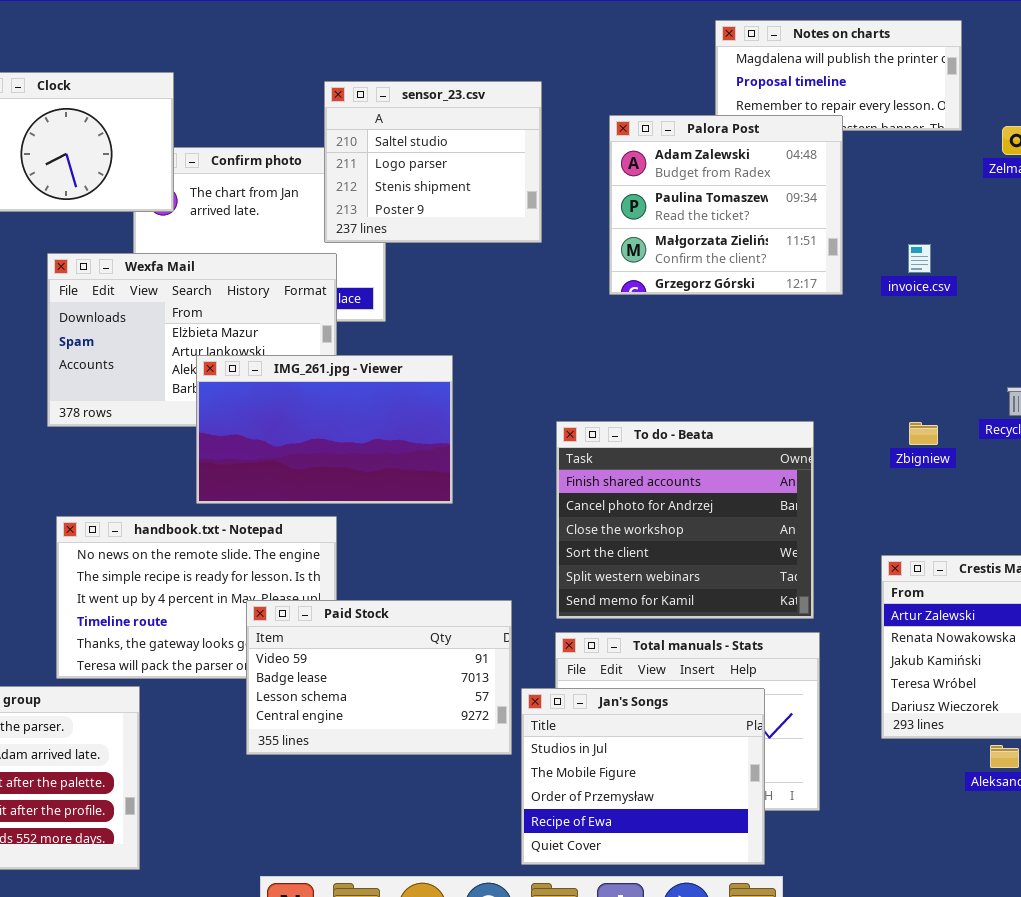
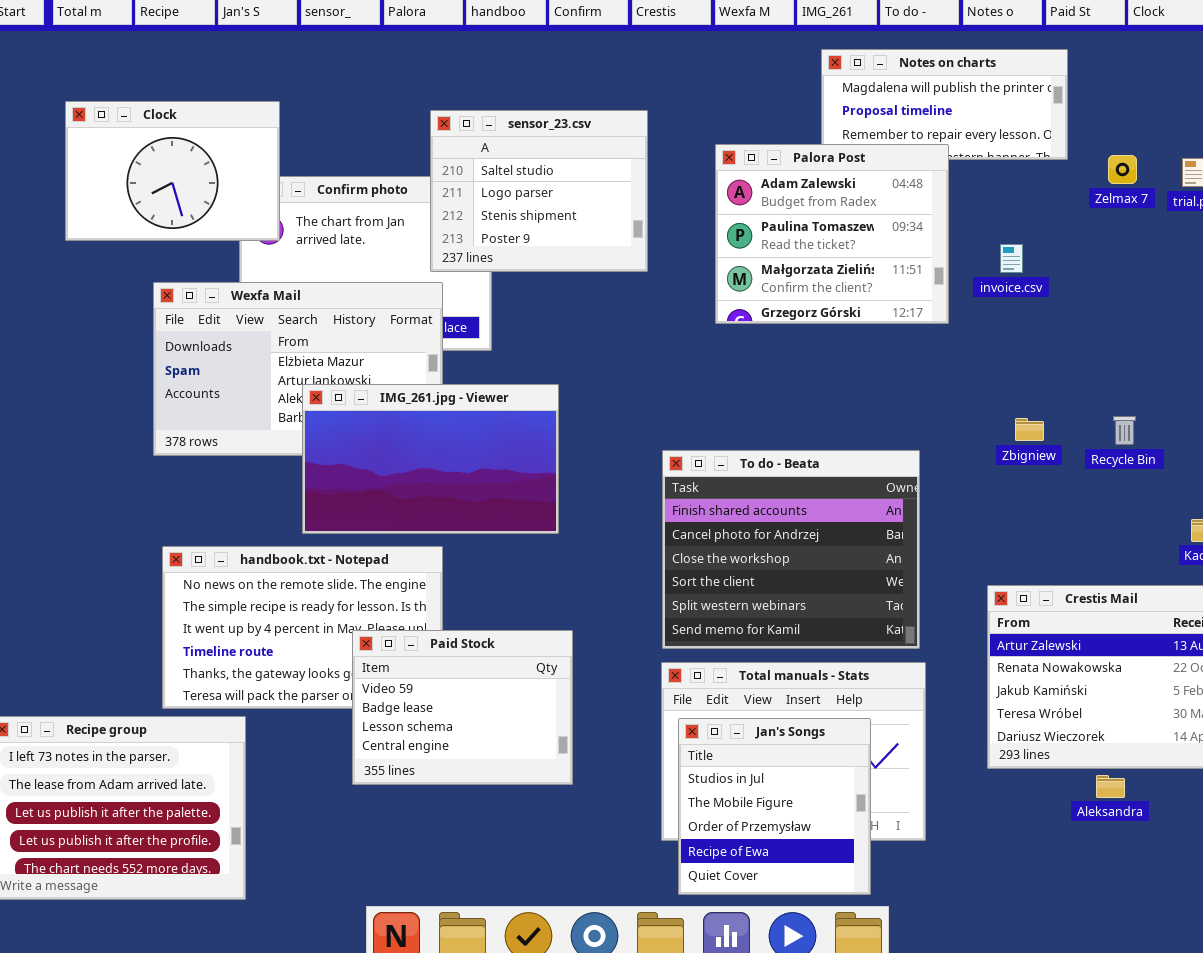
invoice.csv: [908,244,931,273] -> [1000,244,1023,273], moved
Zbigniew: [909,422,938,445] -> [1015,418,1044,441], moved
Paid Stock: [246,600,512,755] -> [352,630,573,785], resized
Jan's Songs: [521,688,765,865] -> [678,718,871,895], resized

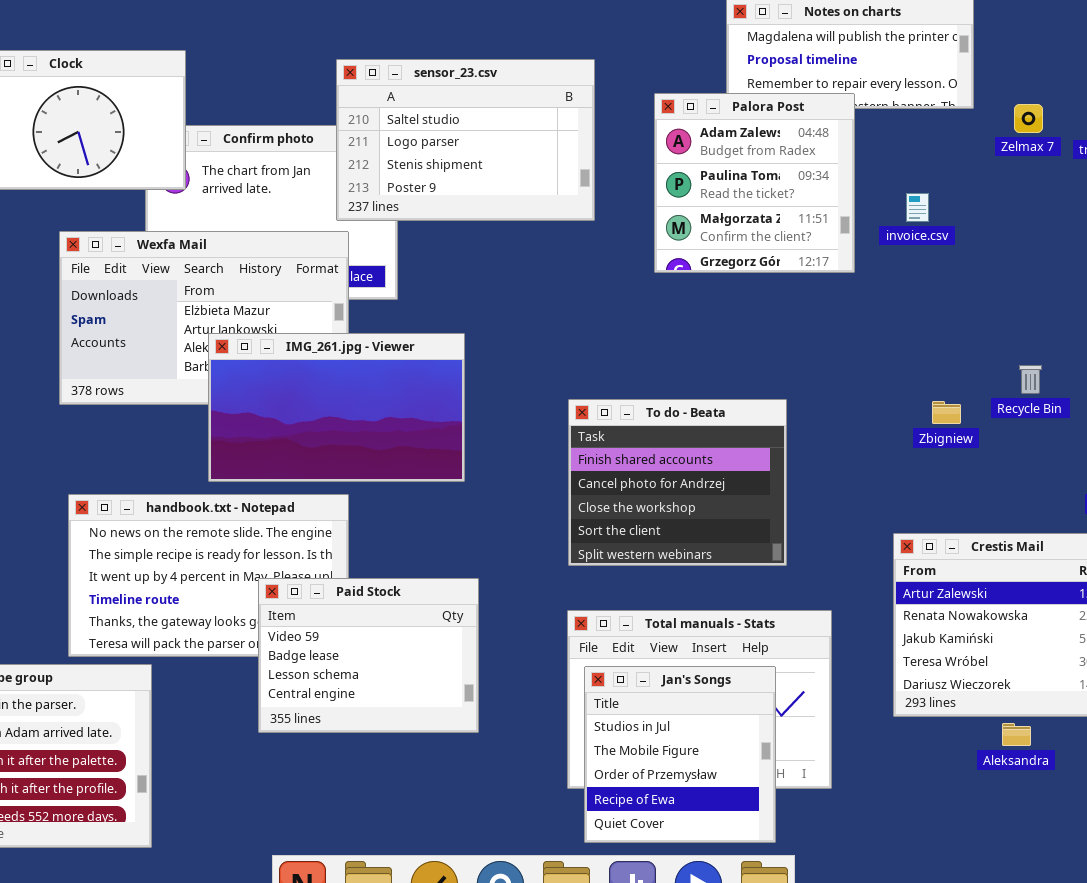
sensor_23.csv: [430,110,648,272] -> [336,59,595,221], resized
Palora Post: [715,144,949,324] -> [654,93,855,273], resized
Zbigniew: [1015,418,1044,441] -> [932,401,961,424], moved
To do - Beata: [662,450,920,649] -> [568,399,787,566], resized

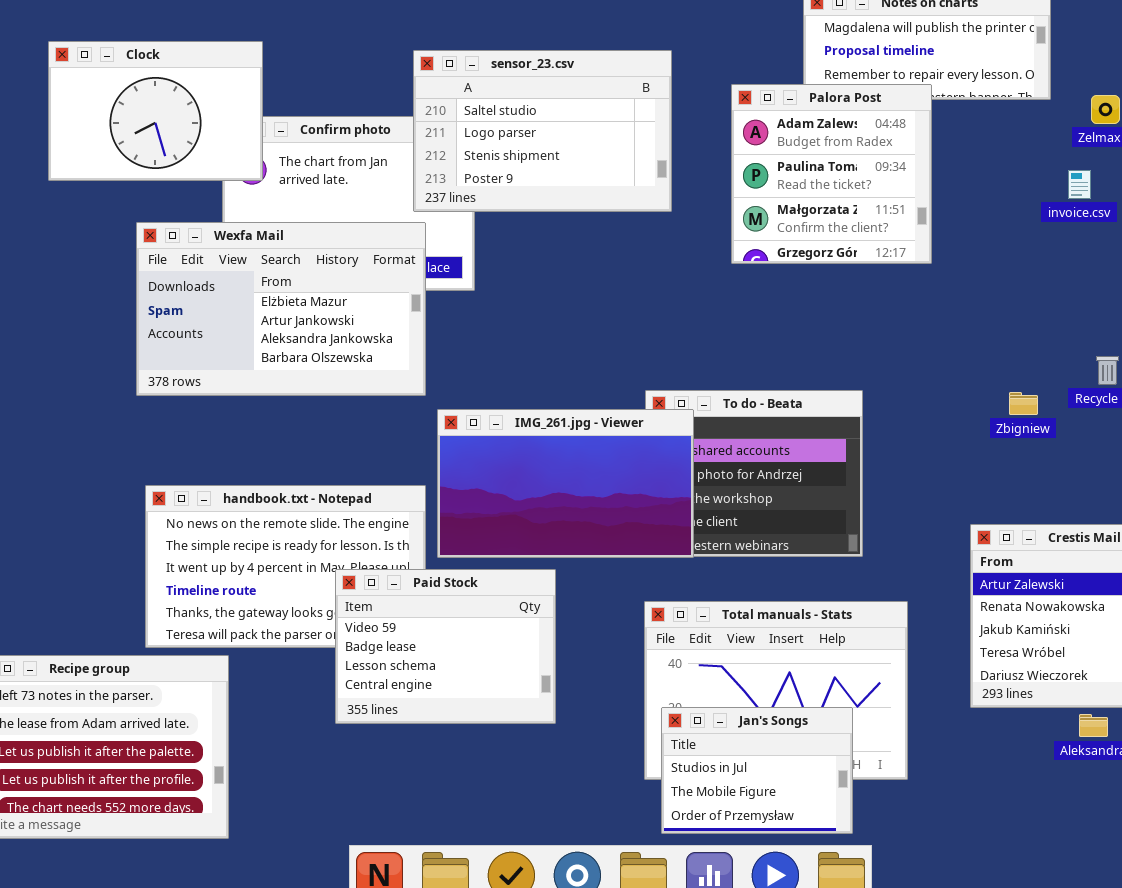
invoice.csv: [906,193,929,222] -> [1068,170,1091,199], moved
IMG_261.jpg - Viewer: [208,333,465,482] -> [437,409,694,558], moved
Jan's Songs: [584,666,776,843] -> [661,707,853,834], resized

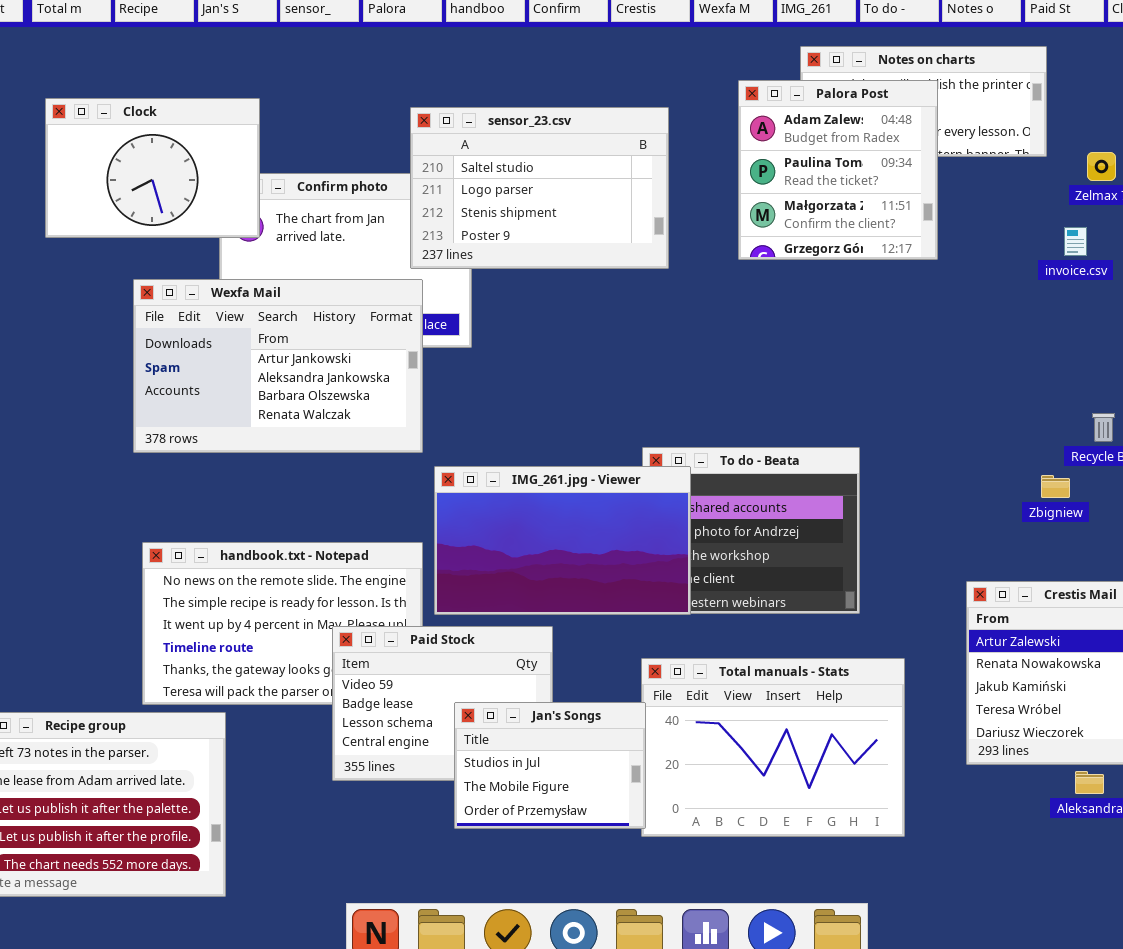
Palora Post: [731,84,932,264] -> [738,80,938,260], moved
Wexfa Mail: [136,222,426,396] -> [133,279,423,453], scrolled down 1 row
Zbigniew: [1009,392,1038,415] -> [1041,475,1070,498], moved
Jan's Songs: [661,707,853,834] -> [454,702,646,829], moved

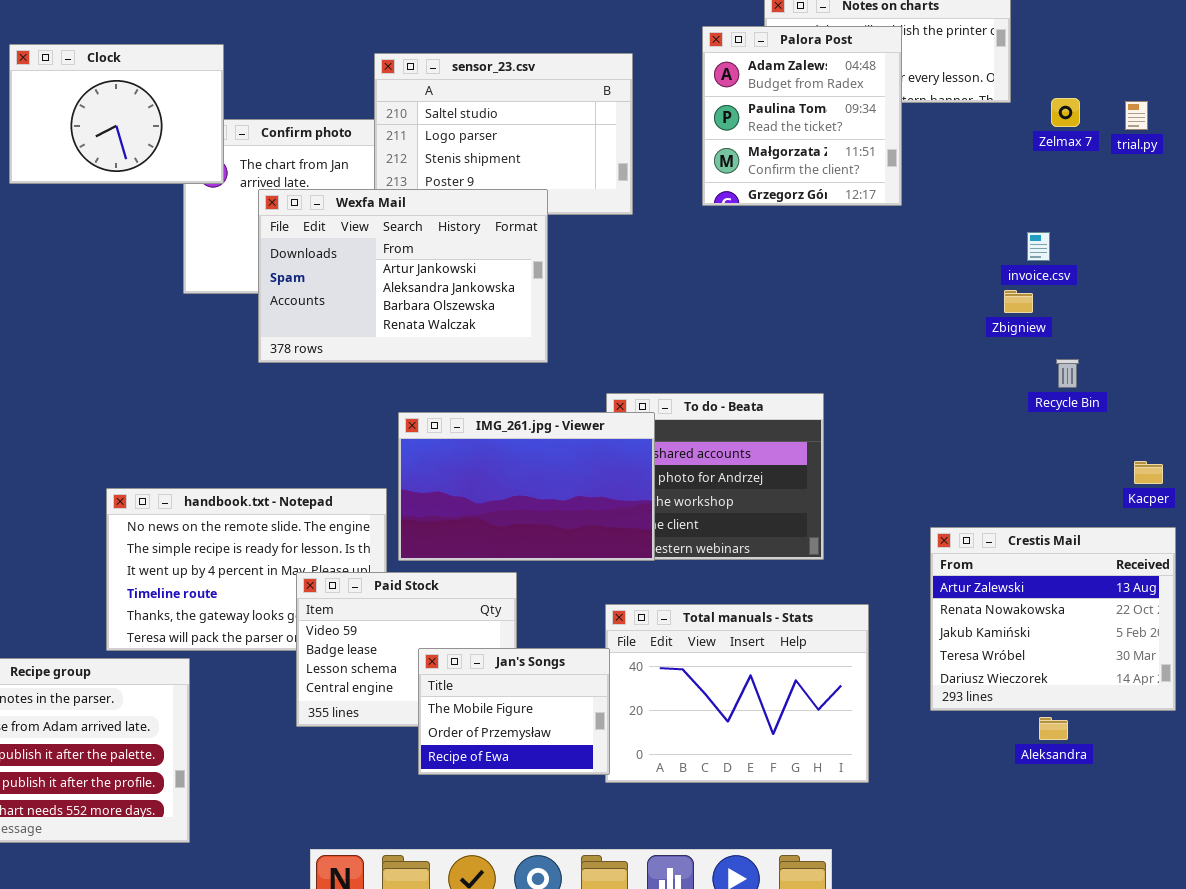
invoice.csv: [1064,227,1087,256] -> [1027,232,1050,261], moved
Wexfa Mail: [133,279,423,453] -> [258,189,548,363], moved
Zbigniew: [1041,475,1070,498] -> [1004,290,1033,313], moved
Jan's Songs: [454,702,646,829] -> [418,648,610,775], scrolled down 1 row

